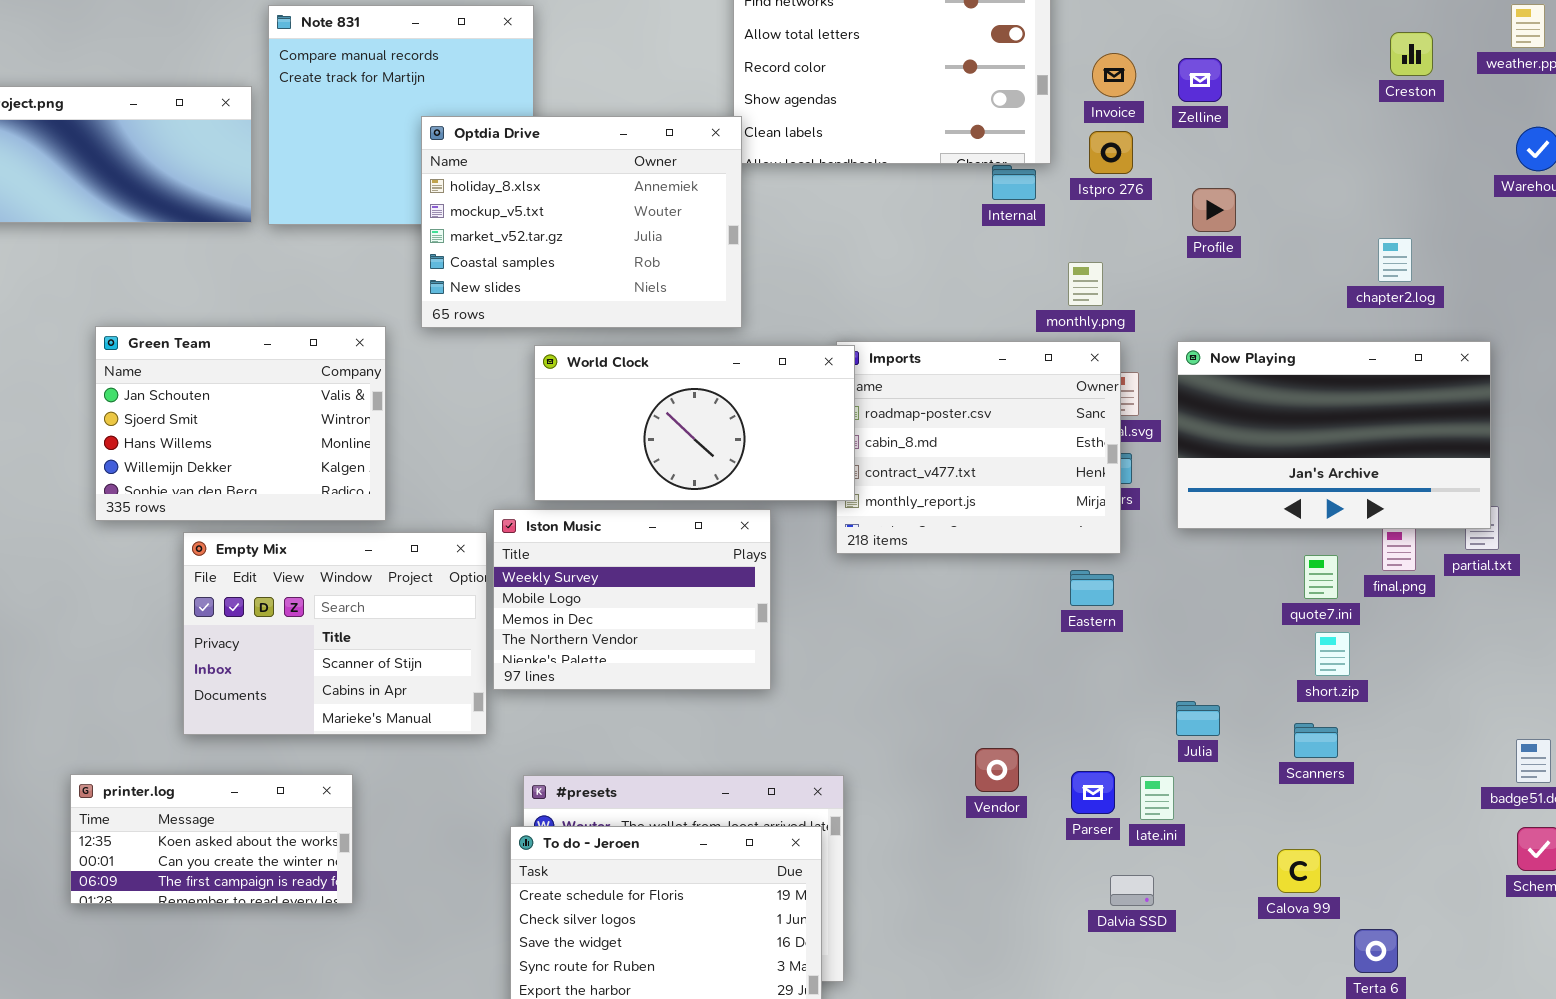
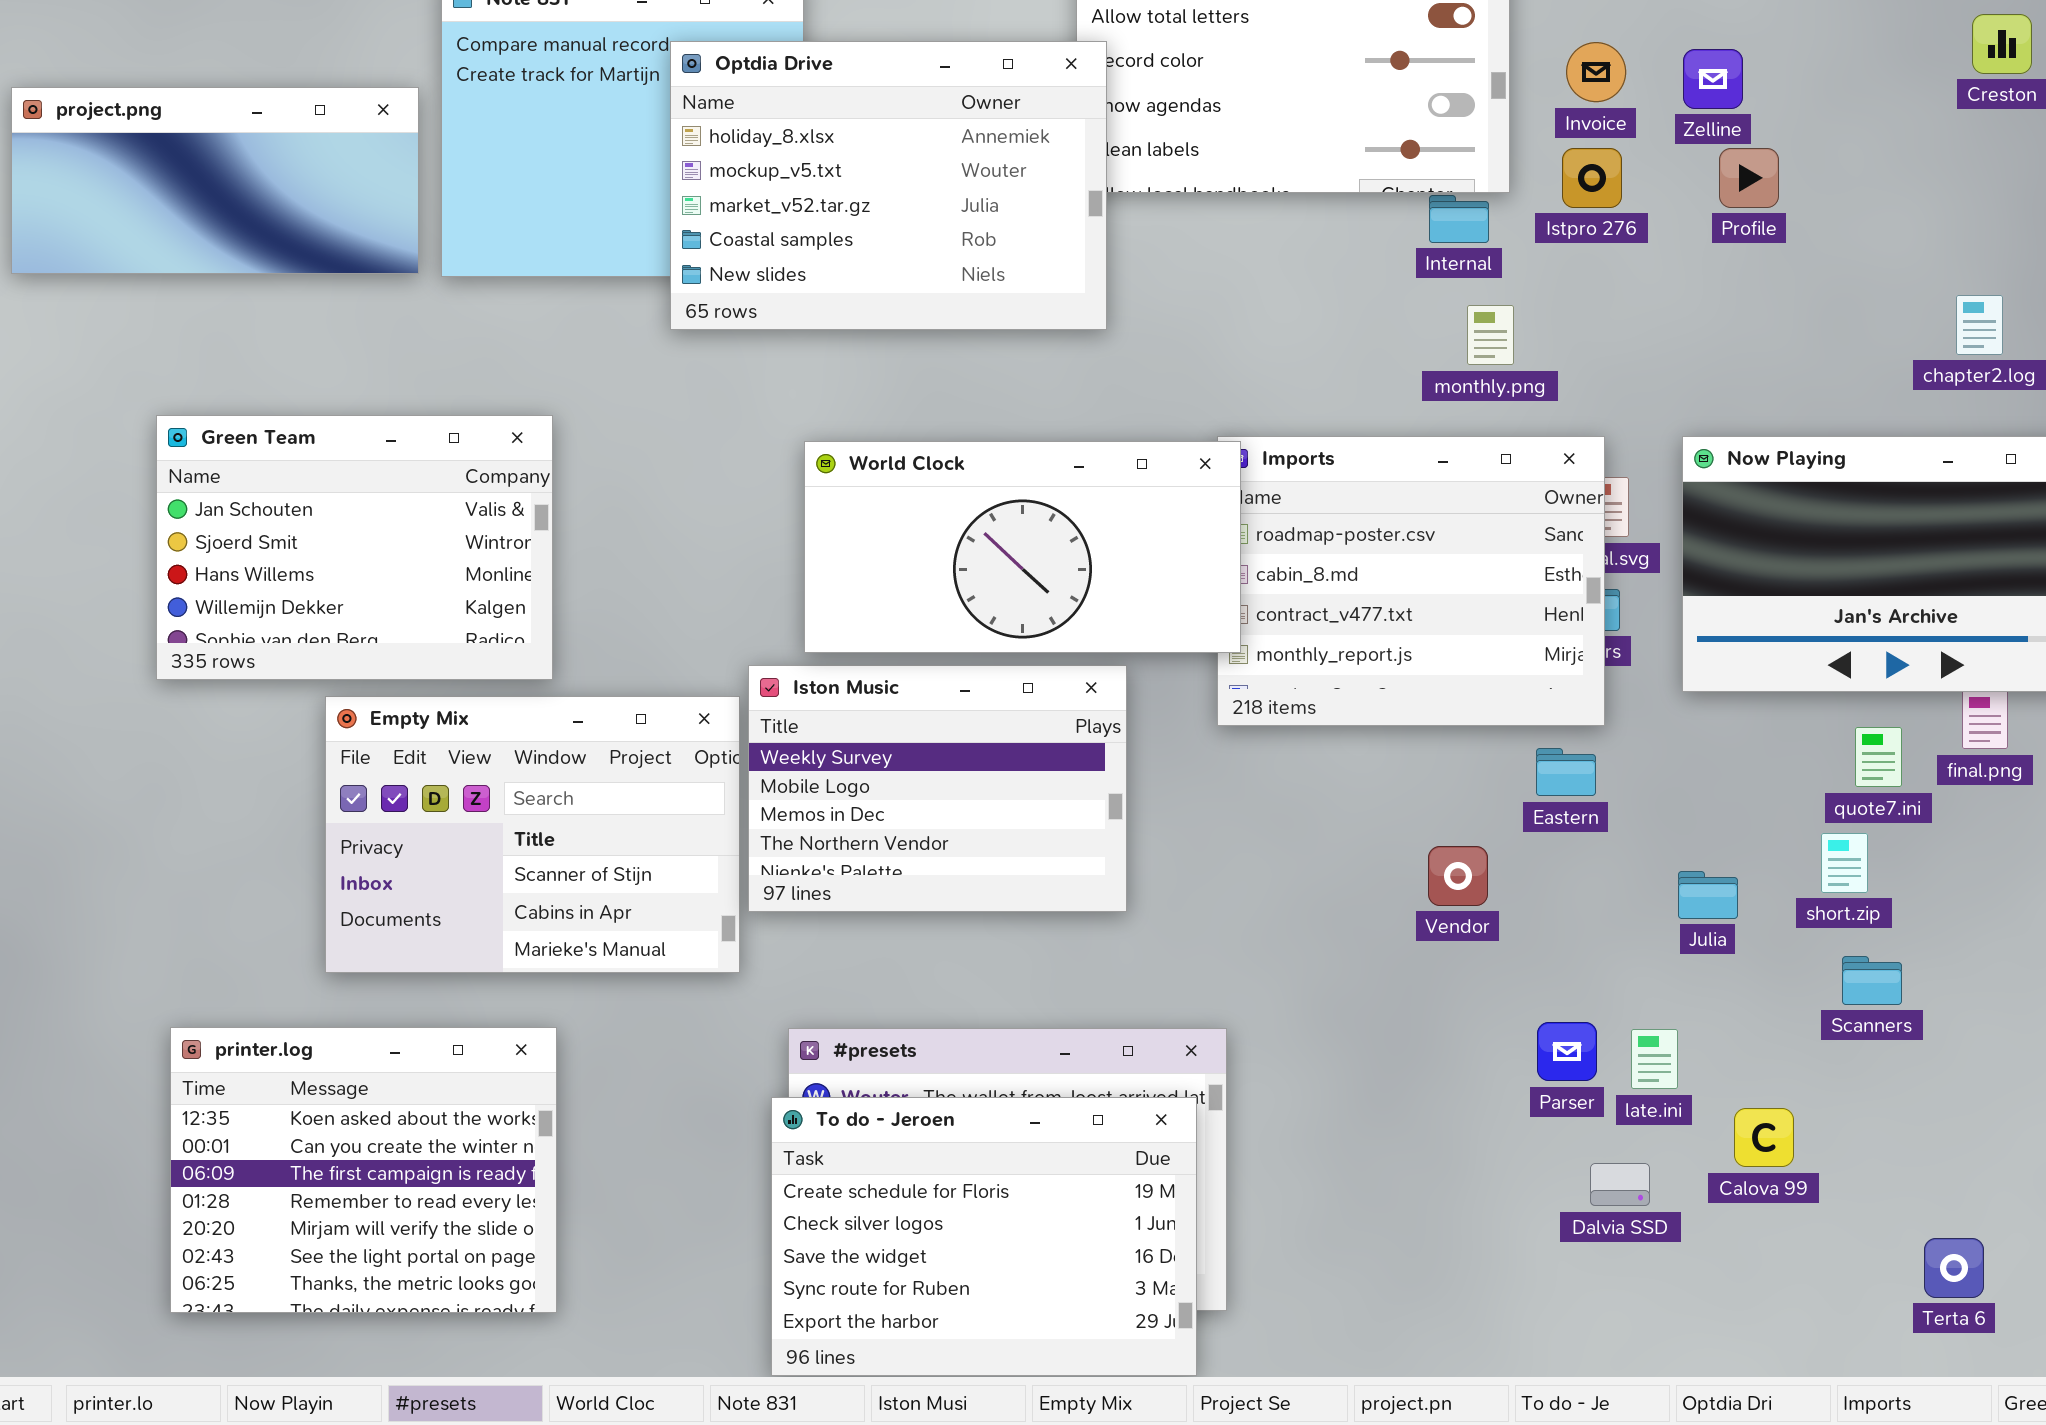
Optdia Drive: [421,116,742,328] -> [670,41,1107,330], moved
Profile: [1192,188,1236,232] -> [1719,148,1779,208], moved
monthly.png: [1068,262,1103,306] -> [1467,305,1514,365], moved
Green Team: [95,326,386,521] -> [156,415,553,680], moved
short.zip: [1315,632,1350,676] -> [1821,833,1868,893], moved
Julia: [1176,701,1220,736] -> [1678,871,1738,919], moved
Vendor: [975,748,1019,792] -> [1428,846,1488,906], moved
printer.log: [70,774,353,904] -> [170,1027,557,1313], resized
Calova 99: [1277,849,1321,893] -> [1734,1108,1794,1167], moved

